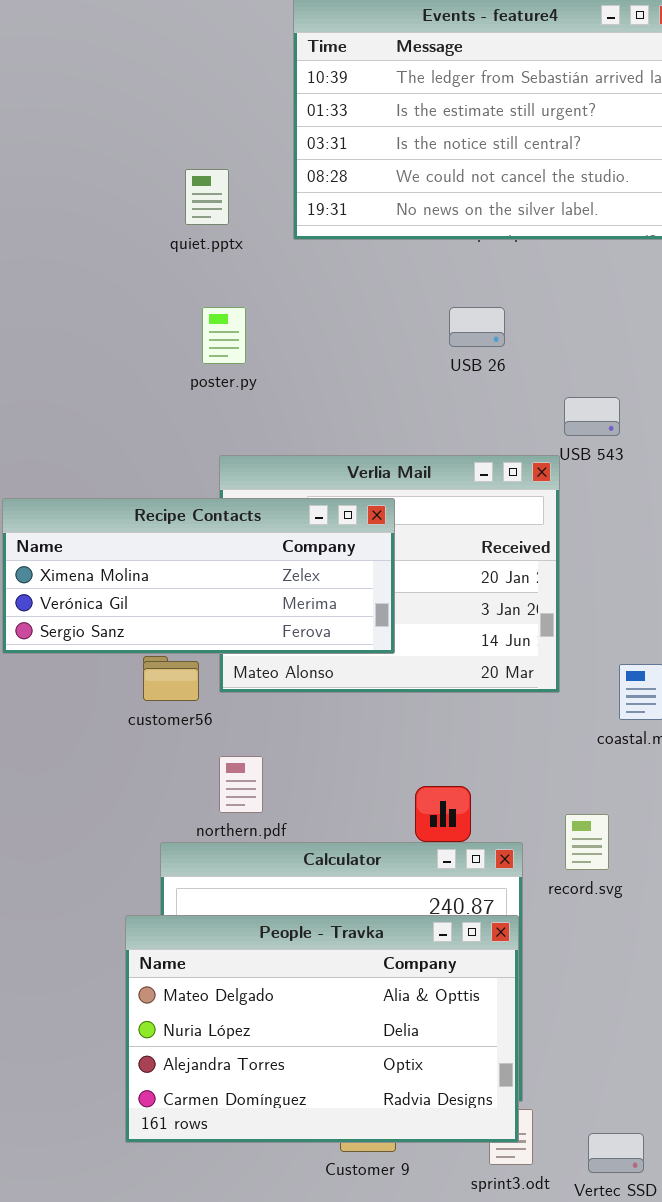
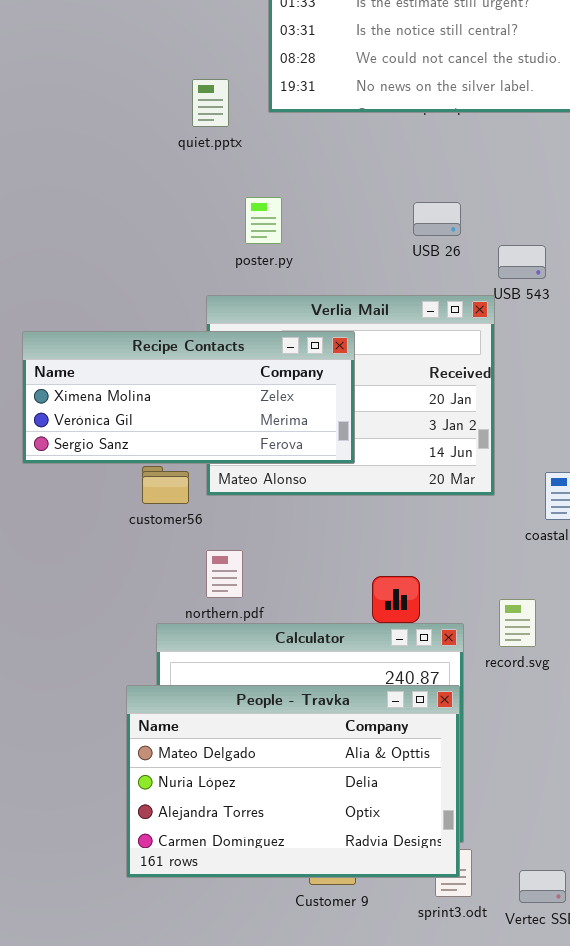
quiet.pptx: [185,169,229,225] -> [192,79,229,127], moved
poster.py: [202,307,246,364] -> [245,197,282,244], moved
USB 26: [449,307,505,347] -> [413,202,461,236], moved

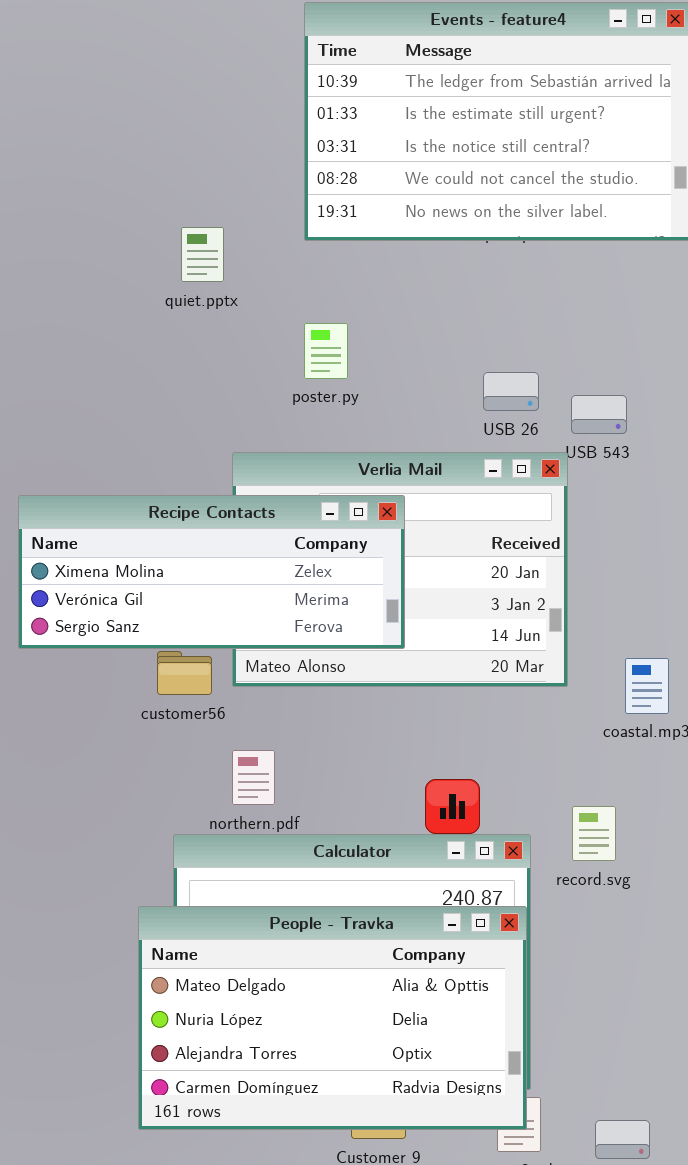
quiet.pptx: [192,79,229,127] -> [181,227,224,282], moved
poster.py: [245,197,282,244] -> [304,323,348,379], moved
USB 26: [413,202,461,236] -> [483,372,539,411], moved

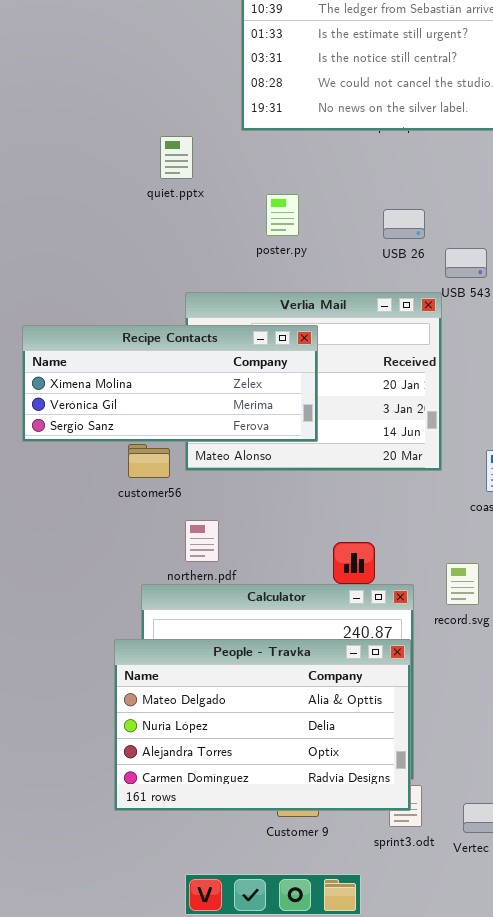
quiet.pptx: [181,227,224,282] -> [160,136,193,179], moved
poster.py: [304,323,348,379] -> [266,194,299,236], moved
USB 26: [483,372,539,411] -> [383,209,425,239], moved

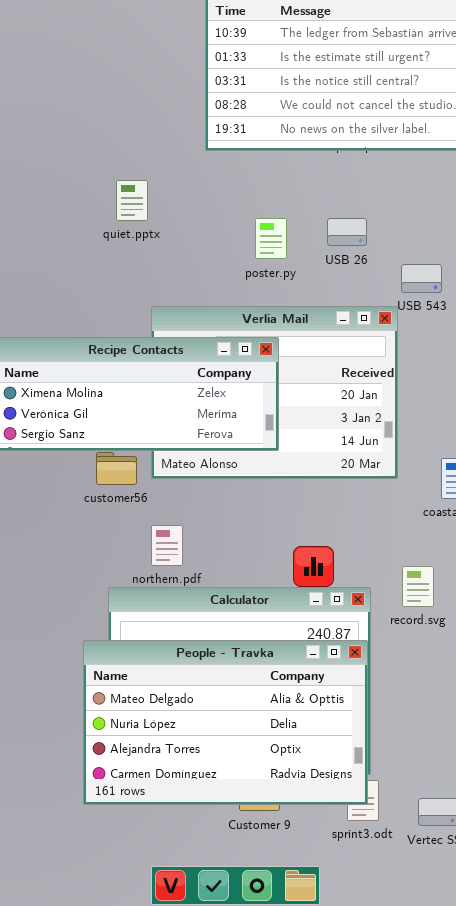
quiet.pptx: [160,136,193,179] -> [116,180,148,221], moved
poster.py: [266,194,299,236] -> [255,218,287,259], moved
USB 26: [383,209,425,239] -> [327,218,367,246], moved

